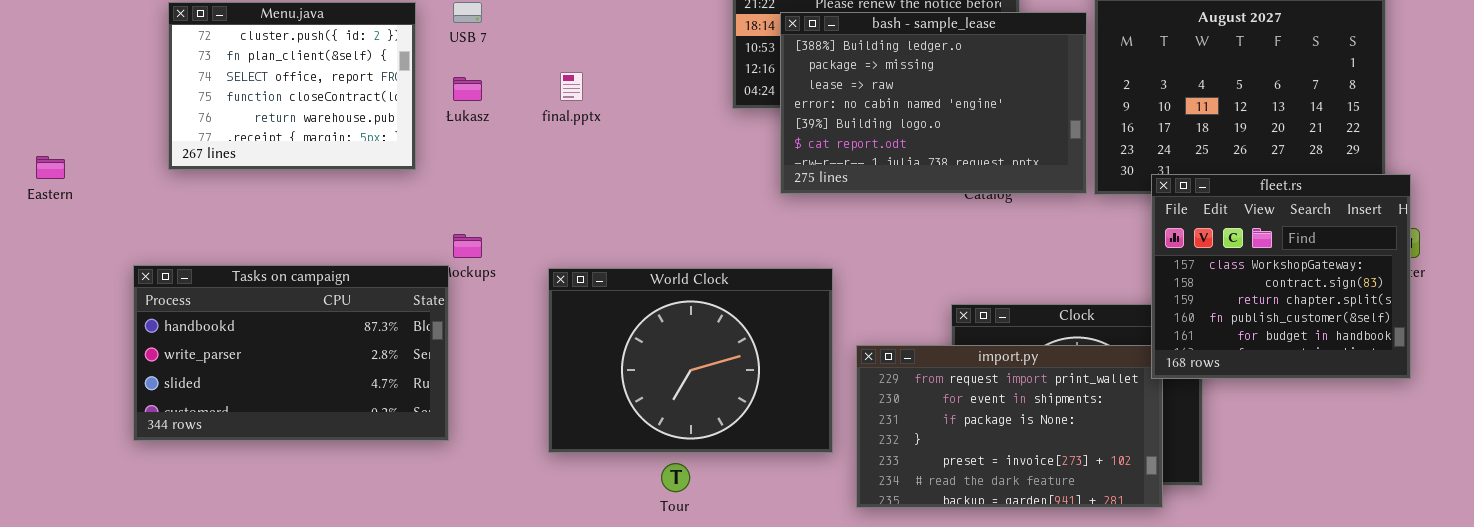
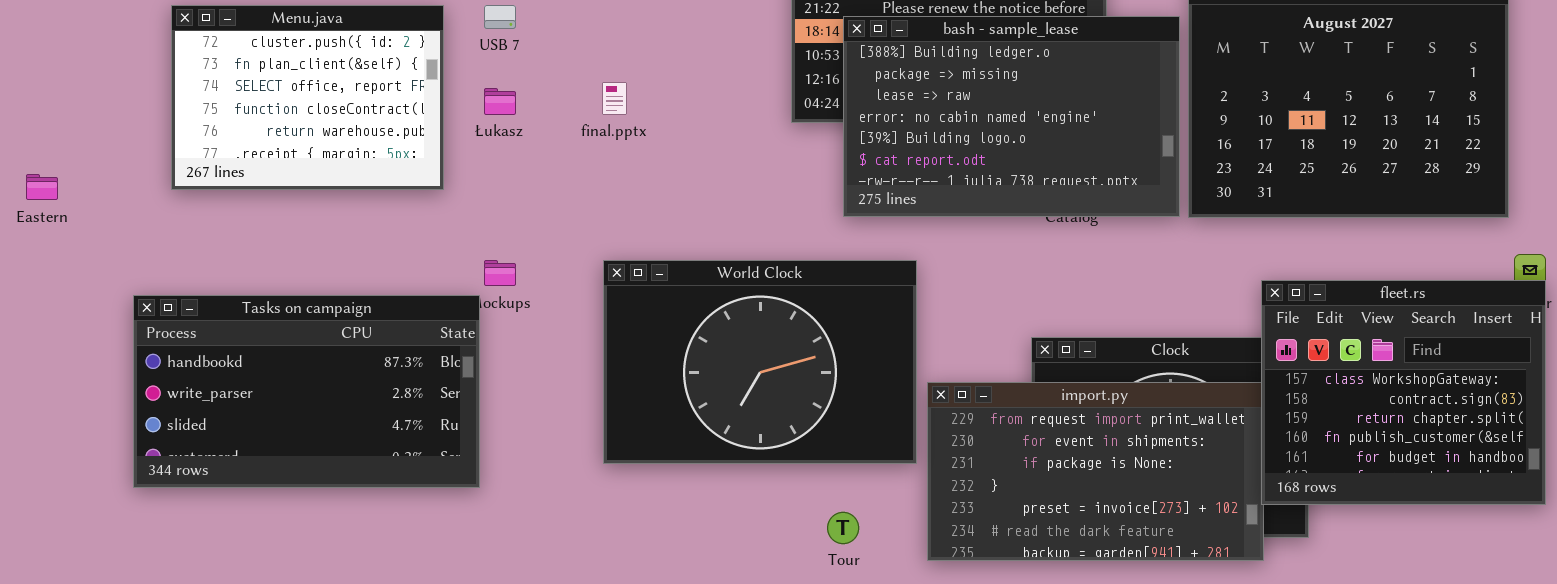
fleet.rs: [1151,174,1411,379] -> [1261,280,1546,505], moved
World Clock: [548,268,833,453] -> [603,260,917,464], moved
Tour: [661,463,690,492] -> [827,512,859,544], moved

